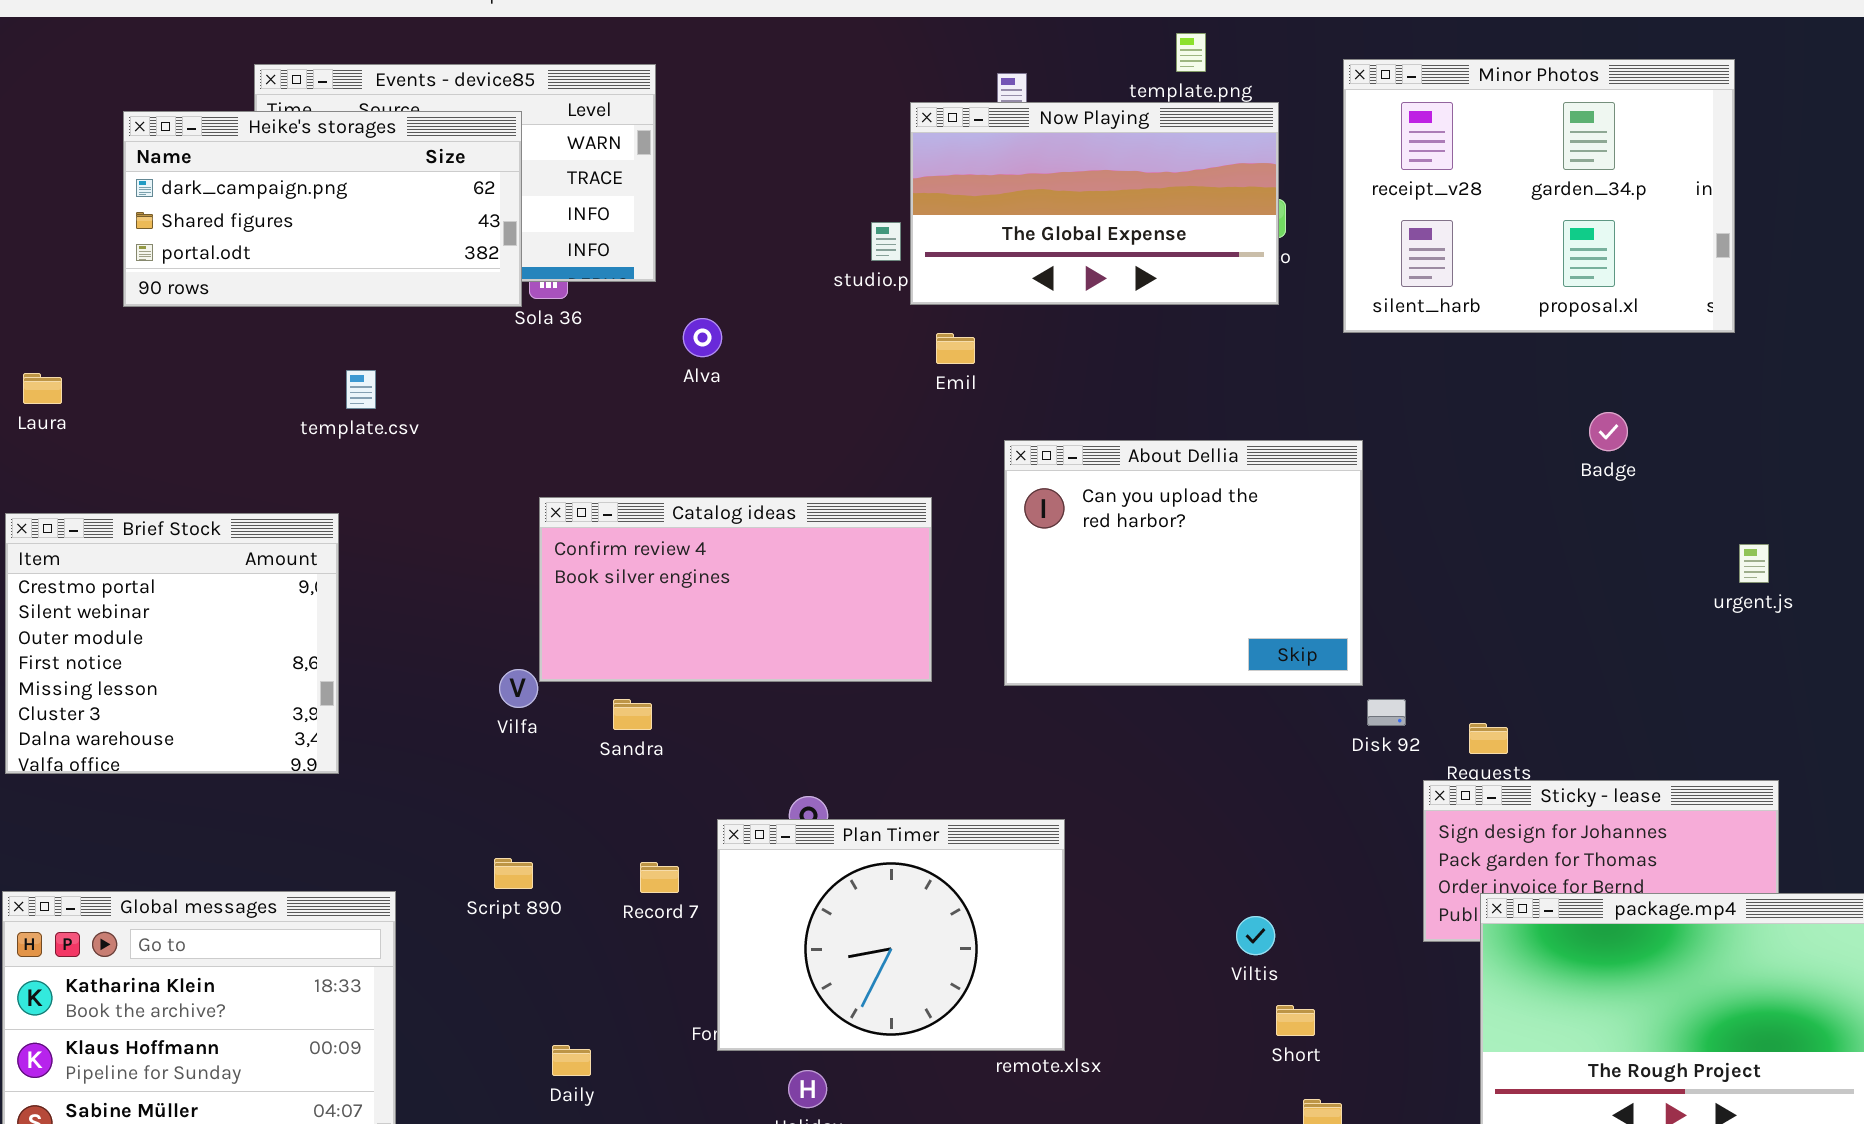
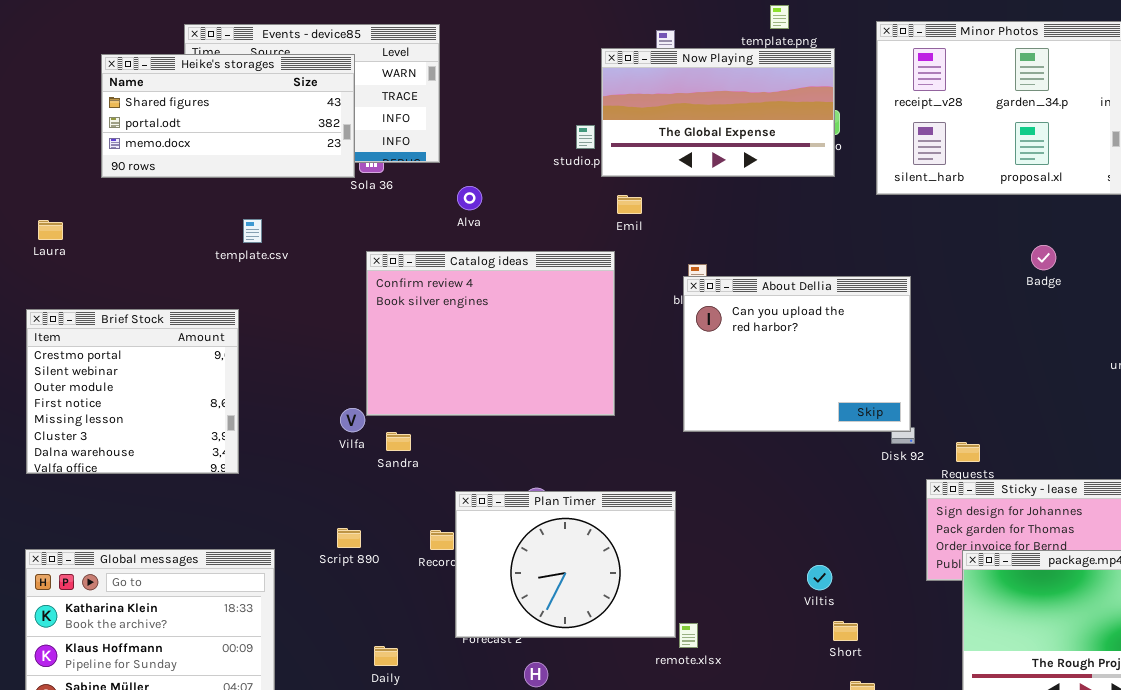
Heike's storages: [123,111,522,307] -> [101,54,355,178], scrolled down 1 row
About Dellia: [1004,440,1363,686] -> [683,276,911,432], moved
Catalog ideas: [539,497,932,682] -> [366,251,615,416], resized
Sandra: [613,699,652,730] -> [386,432,411,451], moved
Plan Timer: [717,819,1065,1051] -> [455,491,676,638], moved

